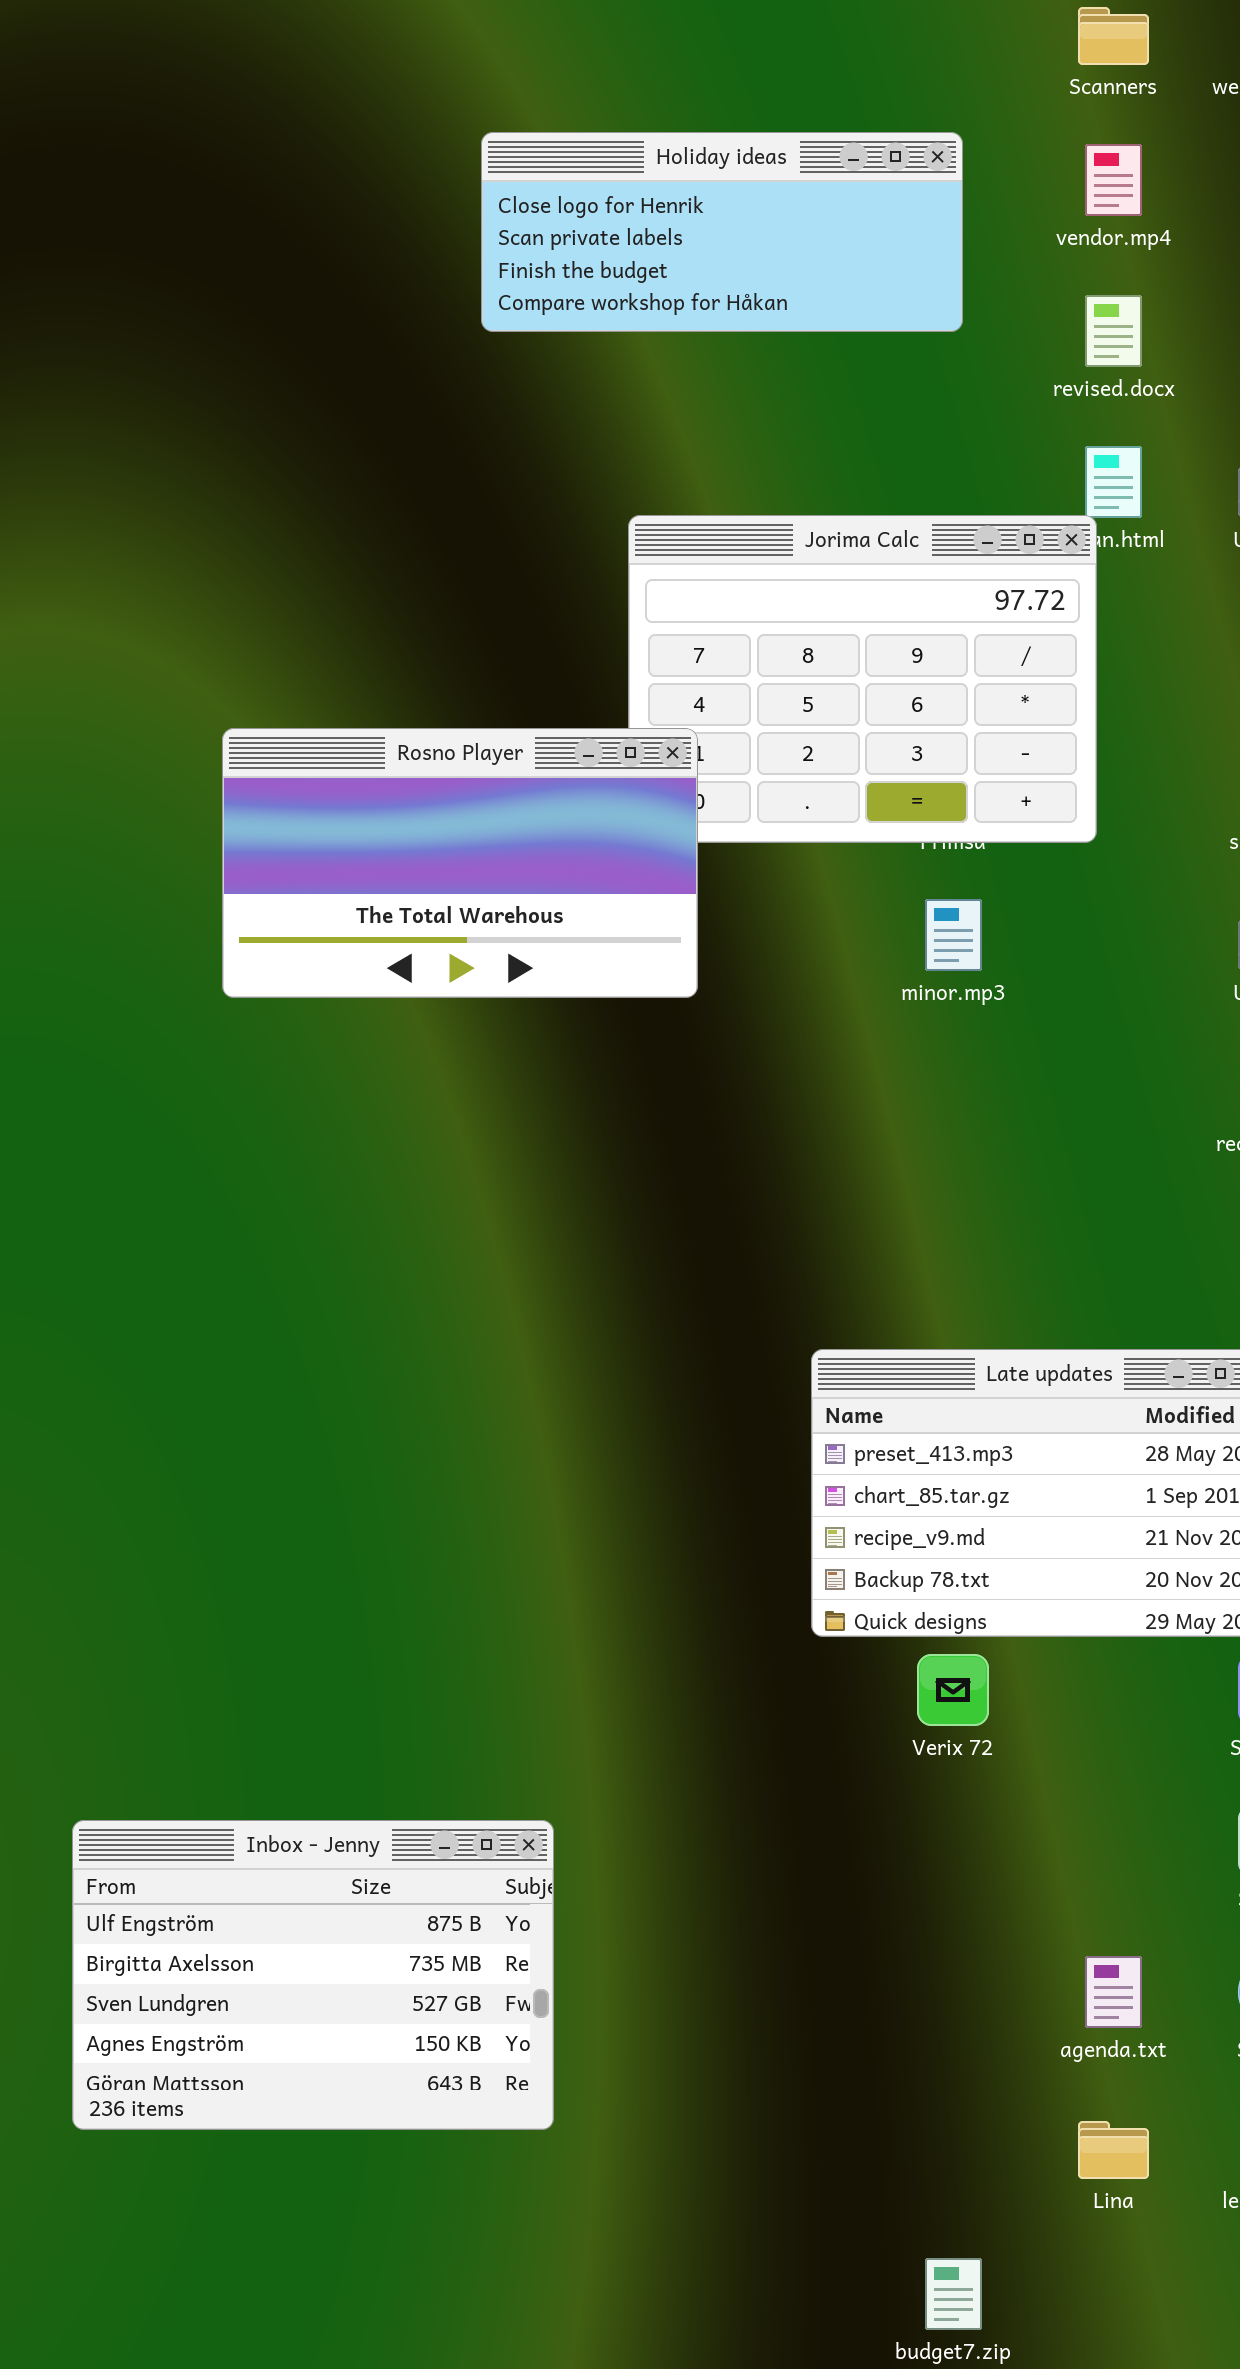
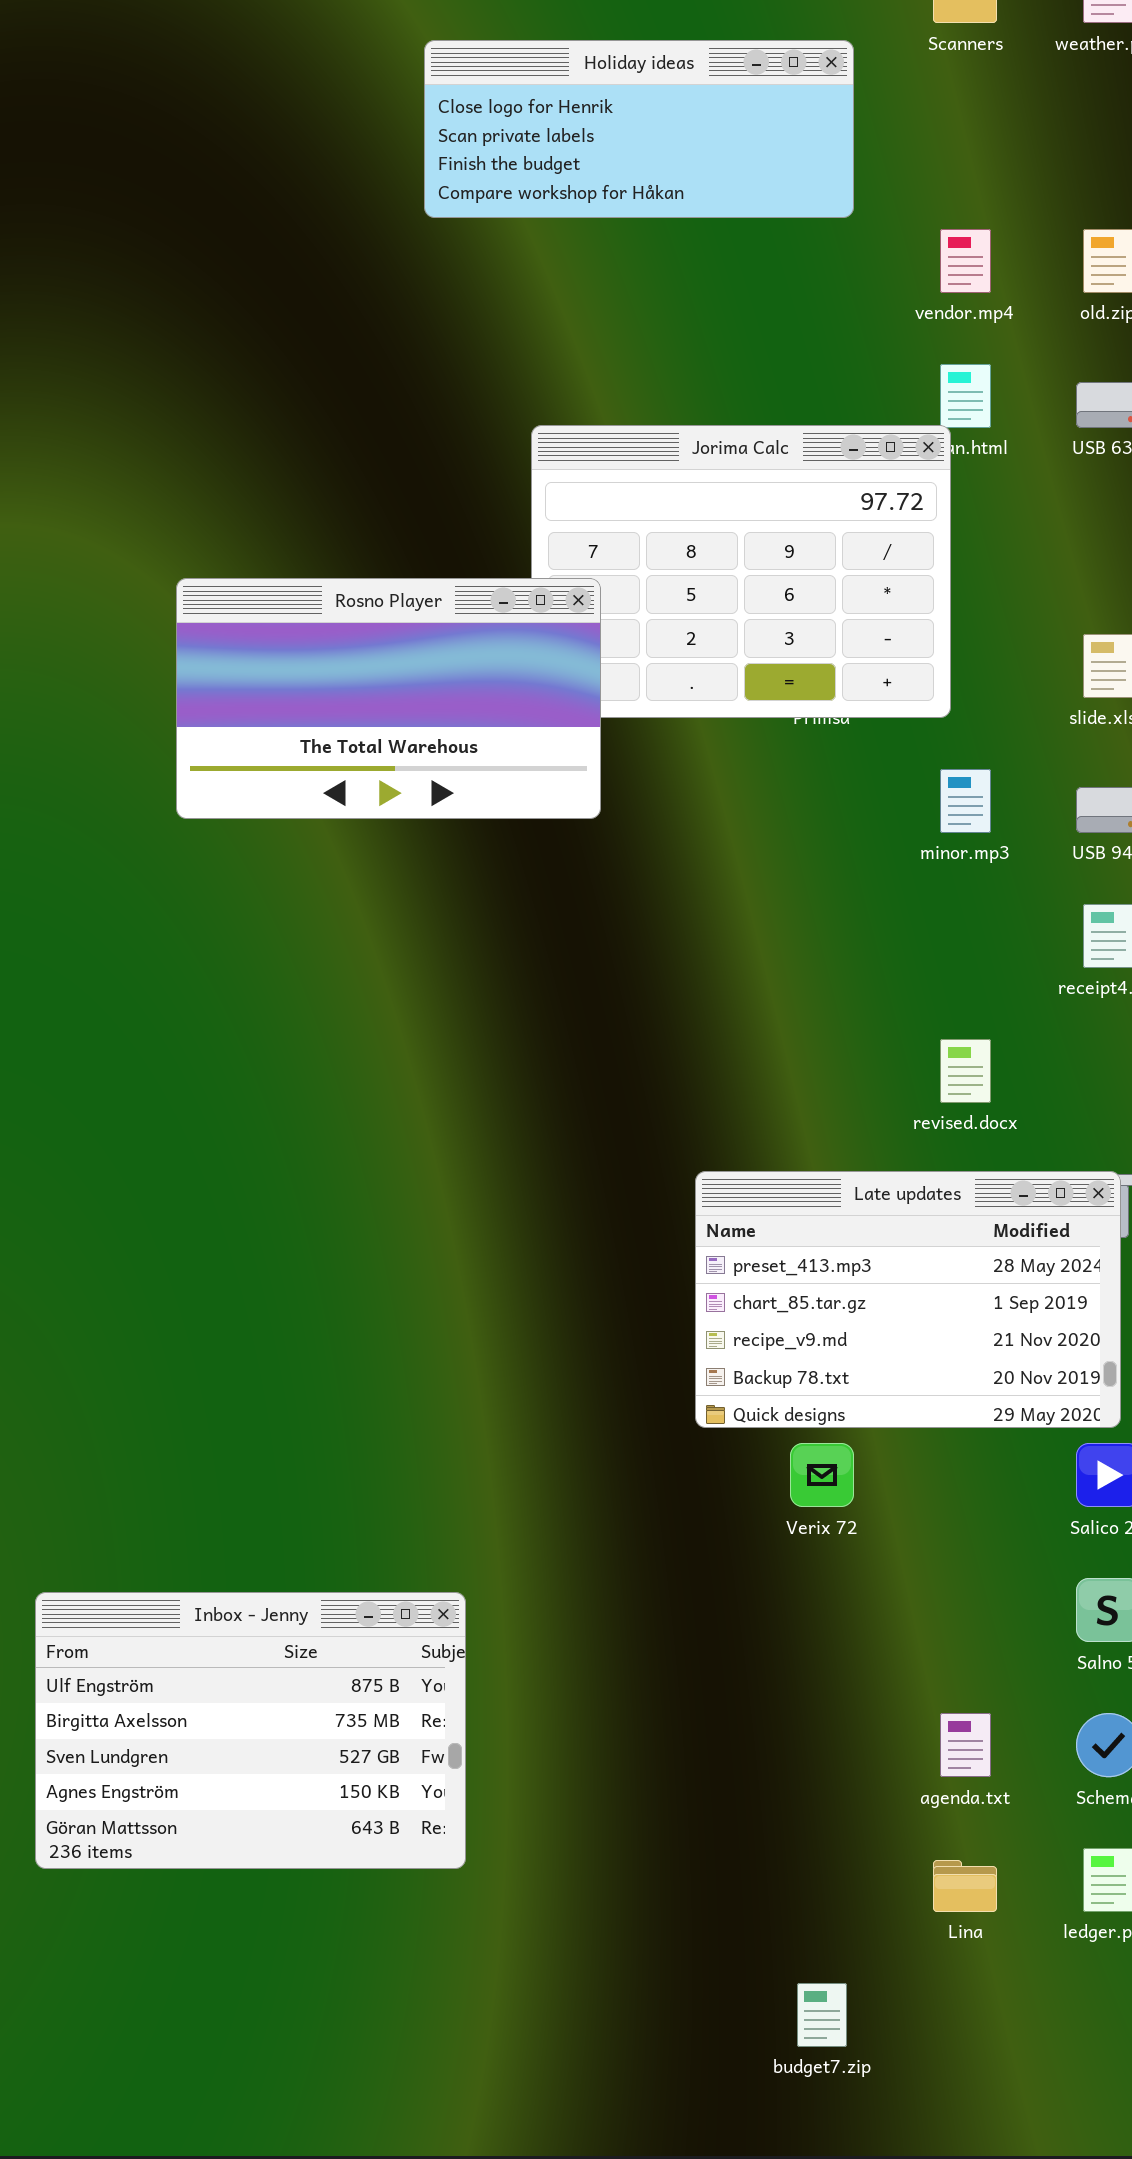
Holiday ideas: [481,132,963,332] -> [424,40,854,218], moved
vendor.mp4: [1085,144,1142,216] -> [940,229,991,293], moved
revised.docx: [1085,295,1142,367] -> [940,1039,991,1103], moved
Rosno Player: [222,728,698,998] -> [176,578,601,819], moved
minor.mp3: [925,899,982,971] -> [940,769,991,833], moved

